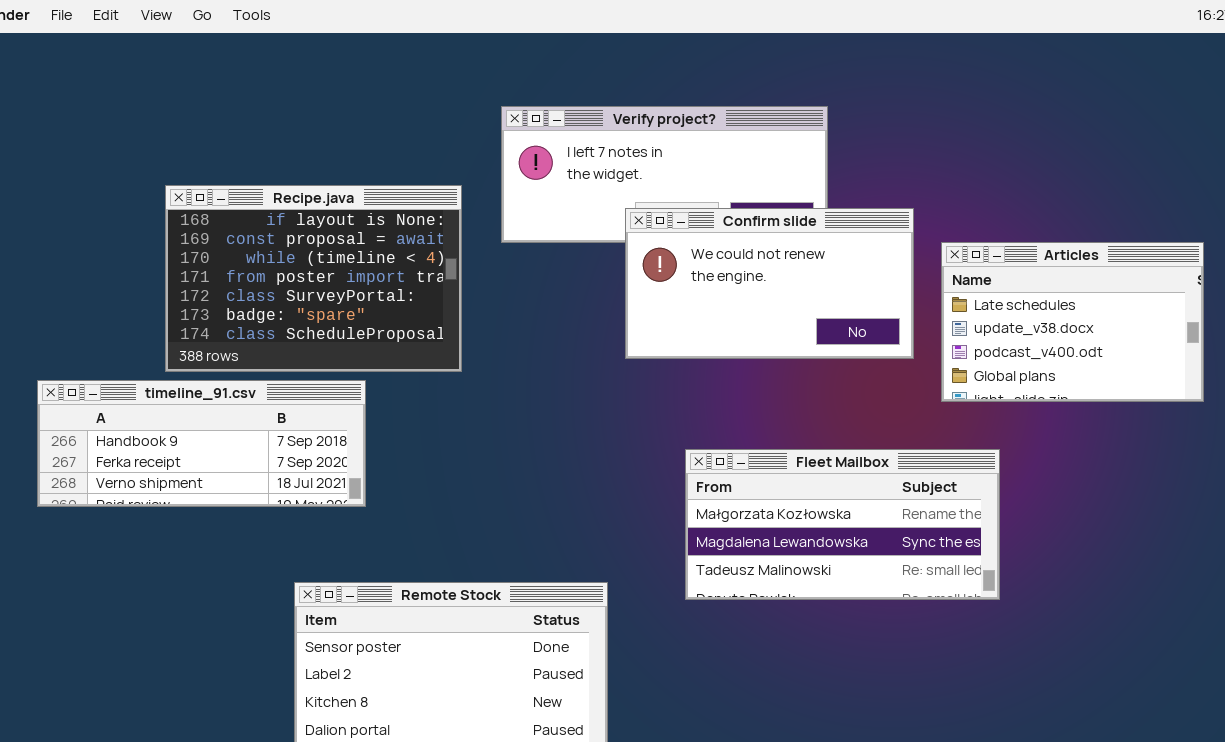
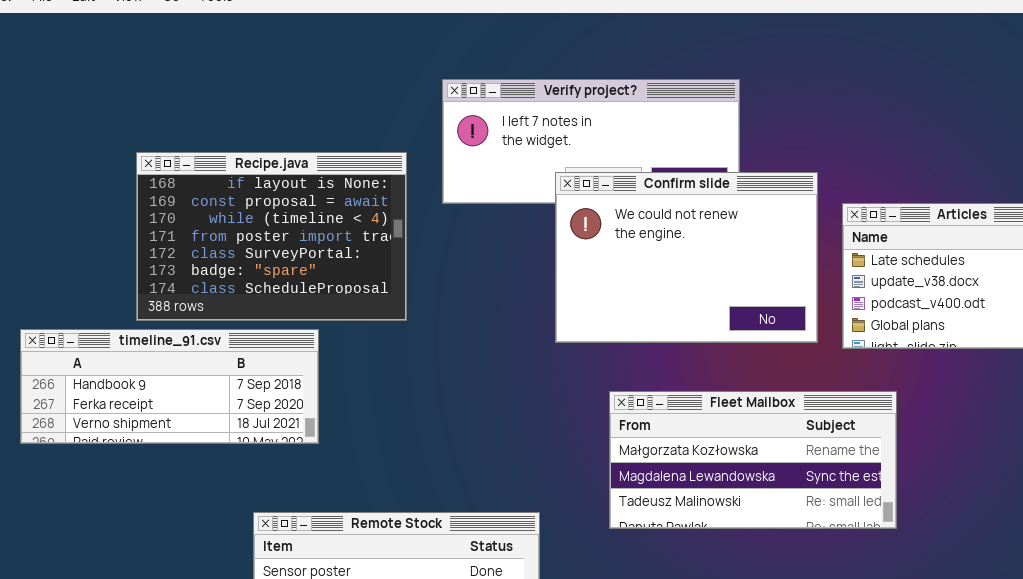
Confirm slide: [625,208,914,359] -> [555,172,818,343], resized

